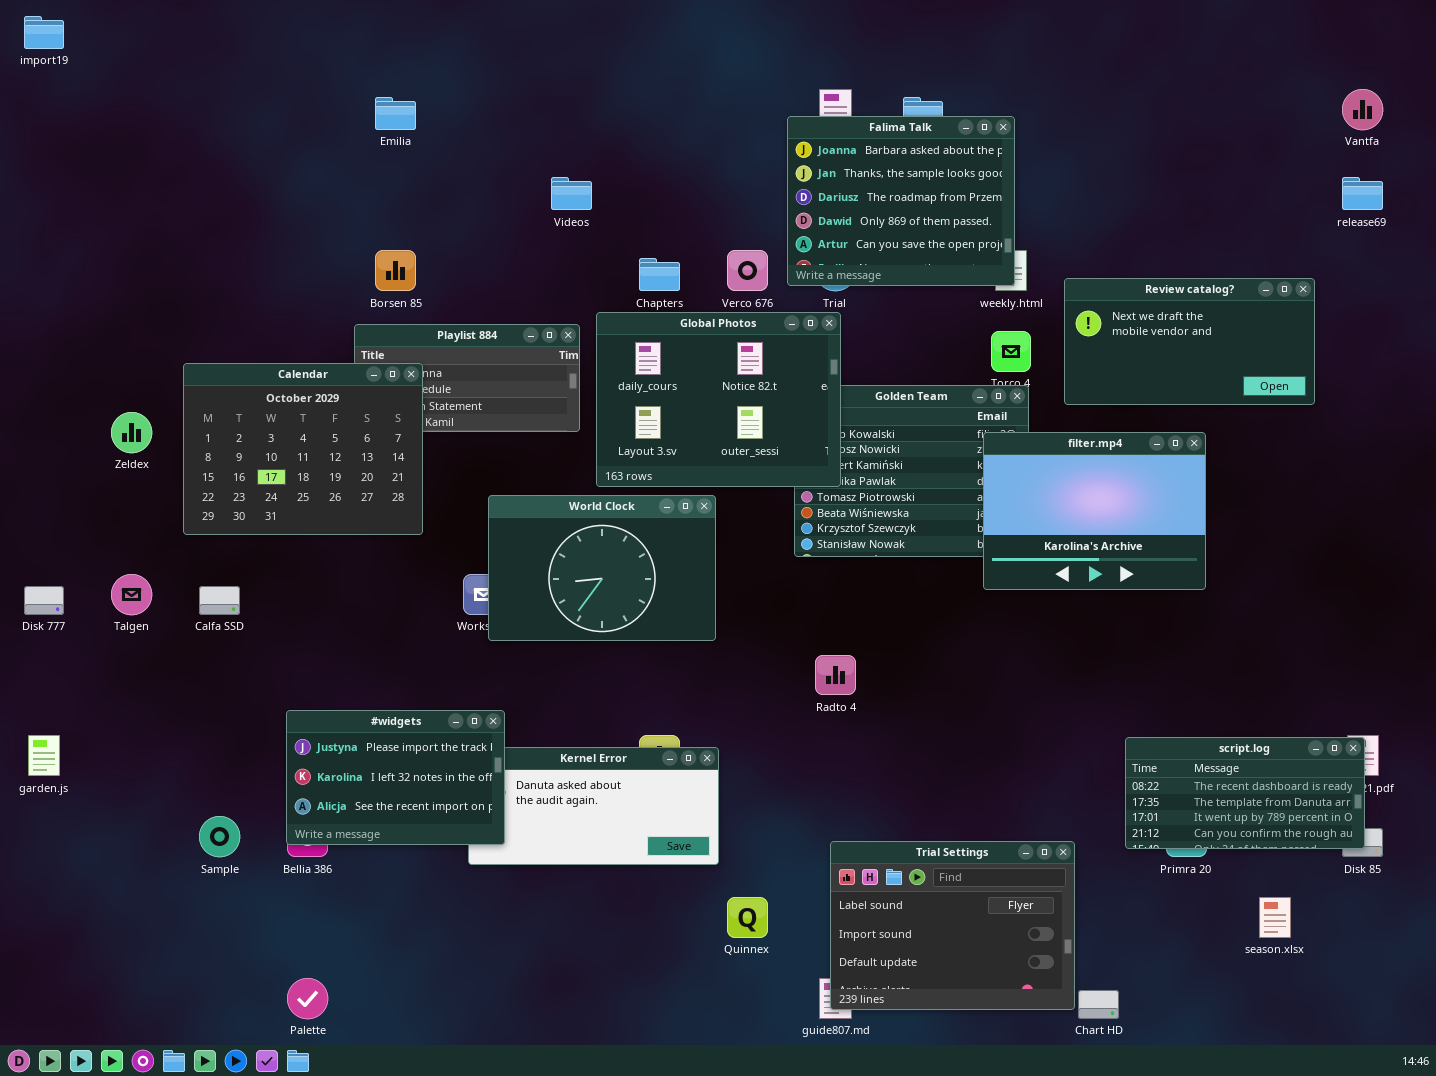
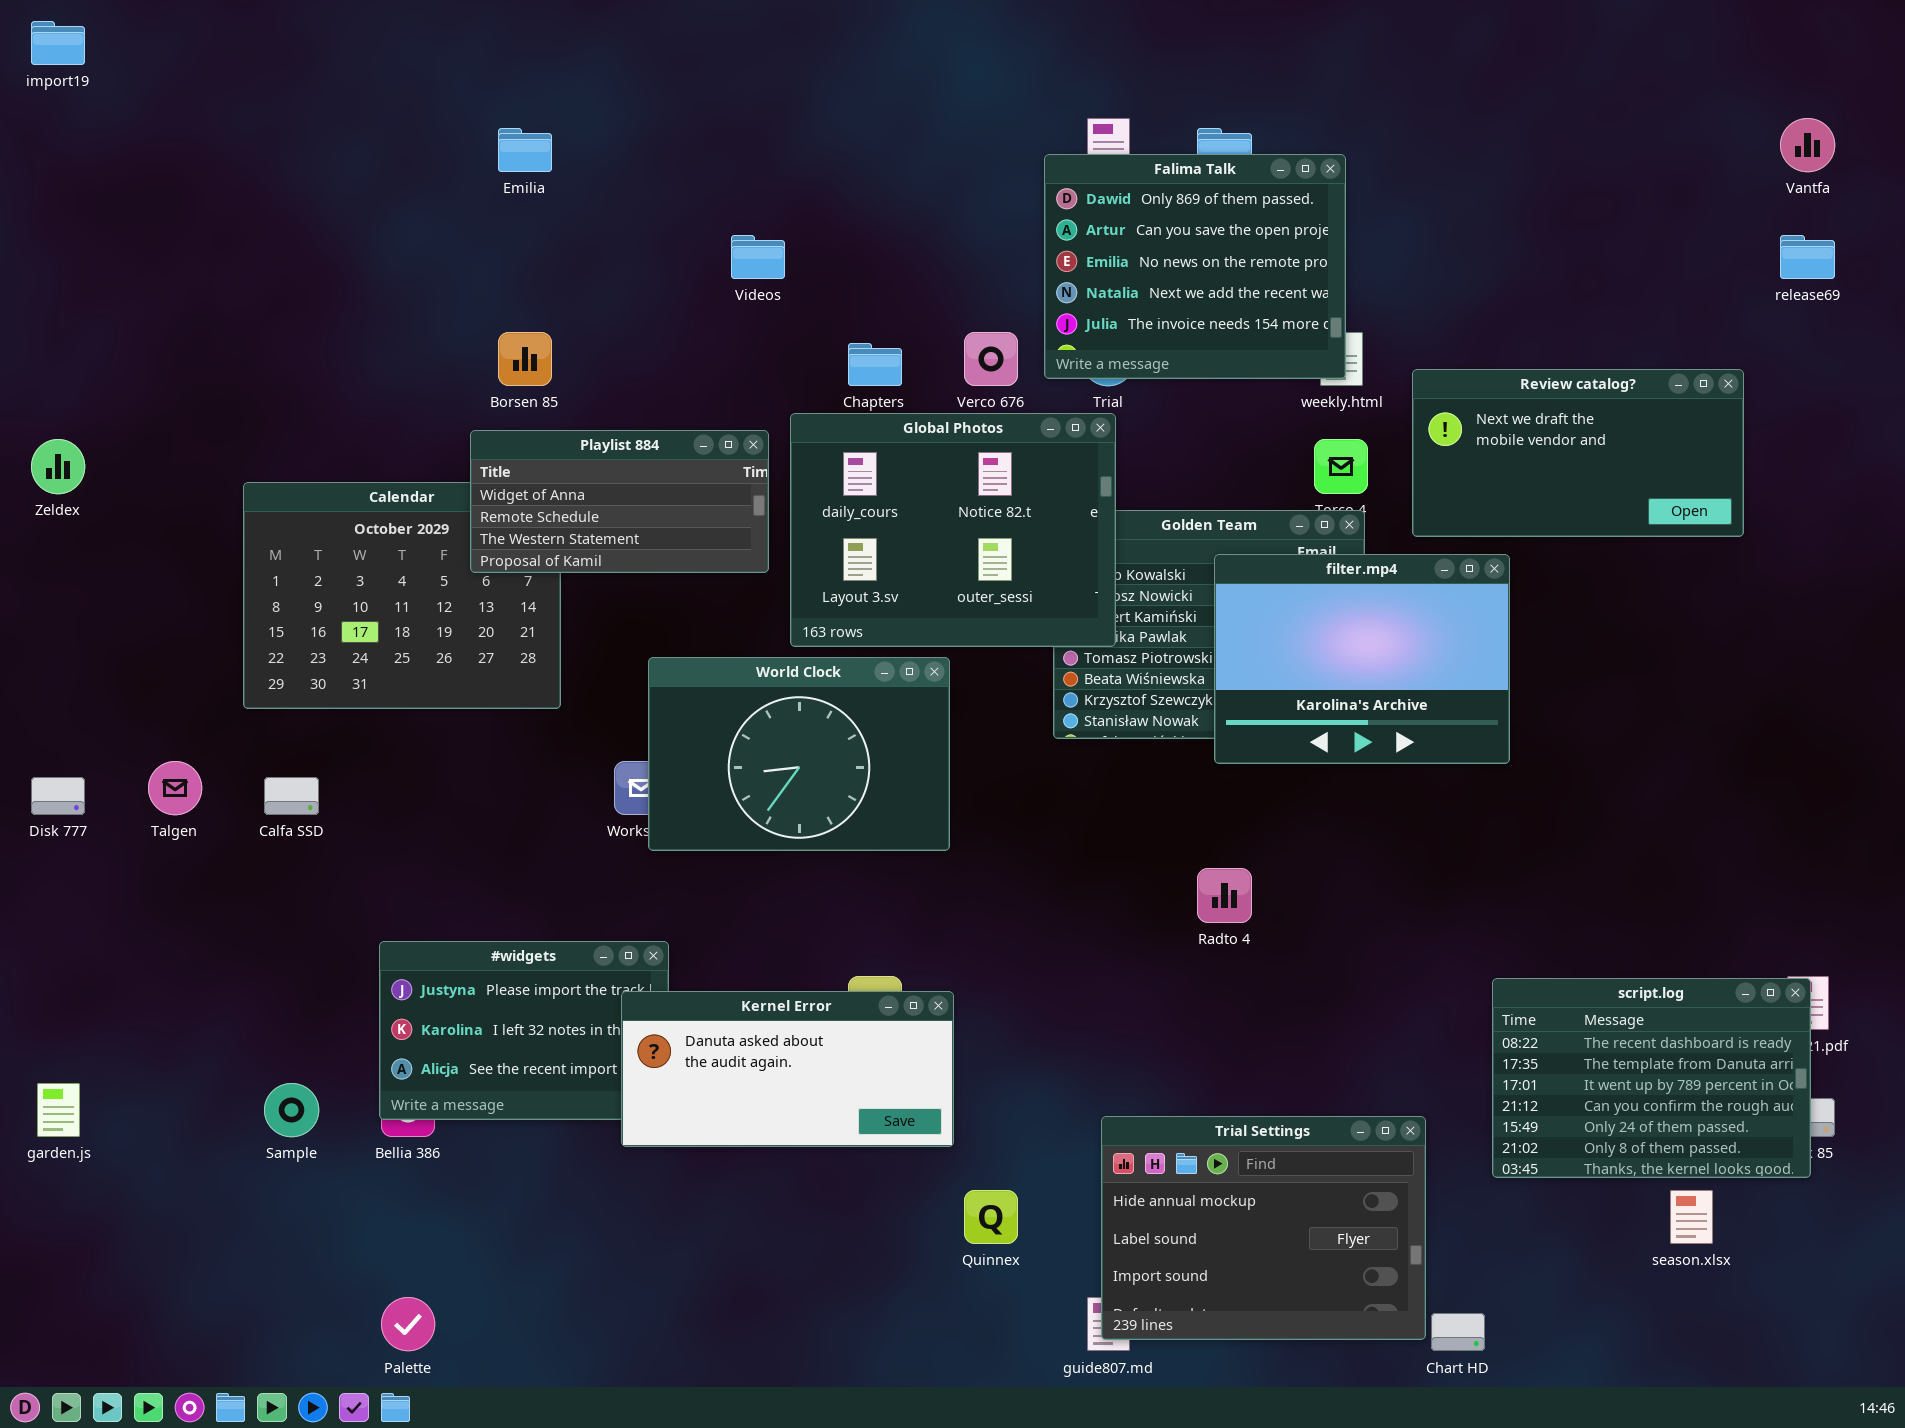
Falima Talk: [787,116,1015,286] -> [1044,154,1346,379], scrolled down 3 rows
Playlist 884: [354,324,580,432] -> [470,430,769,573], raised
Zeldex: [111,412,152,453] -> [31,439,85,494], moved
filter.mp4: [983,432,1206,590] -> [1214,554,1510,764], moved
Radto 4: [815,655,856,695] -> [1197,868,1252,923], moved
garden.js: [28,735,60,776] -> [37,1083,80,1137], moved
script.log: [1125,737,1365,849] -> [1492,978,1811,1178], resized
Kernel Error: [468,747,719,865] -> [621,991,954,1147], raised
Trial Settings: [830,841,1075,1010] -> [1101,1116,1426,1340], scrolled up 1 row

